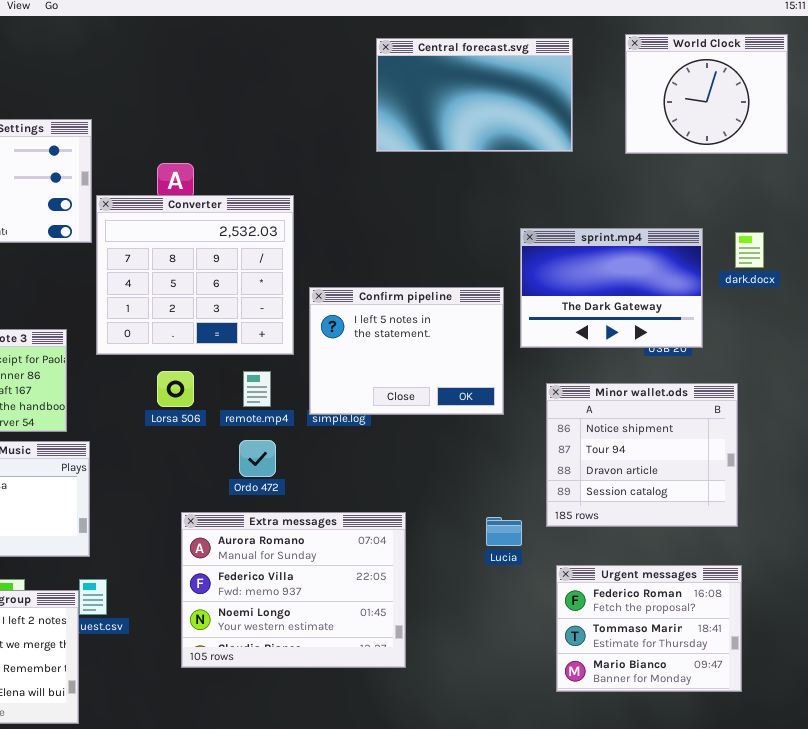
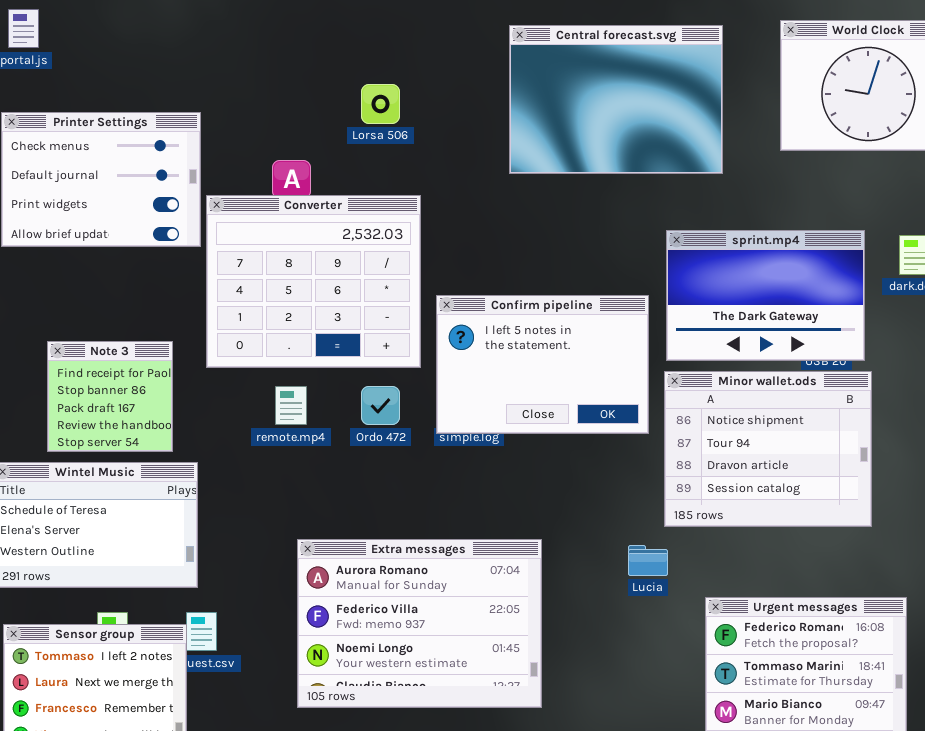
Central forecast.svg: [376,38,573,152] -> [509,25,723,174], resized
Lorsa 506: [157,371,194,407] -> [361,84,400,124], moved
remote.mp4: [243,371,271,407] -> [275,386,307,425], moved
Minor wallet.ods: [546,383,738,527] -> [664,371,872,527], moved
Ordo 472: [239,440,276,477] -> [361,386,400,425], moved

